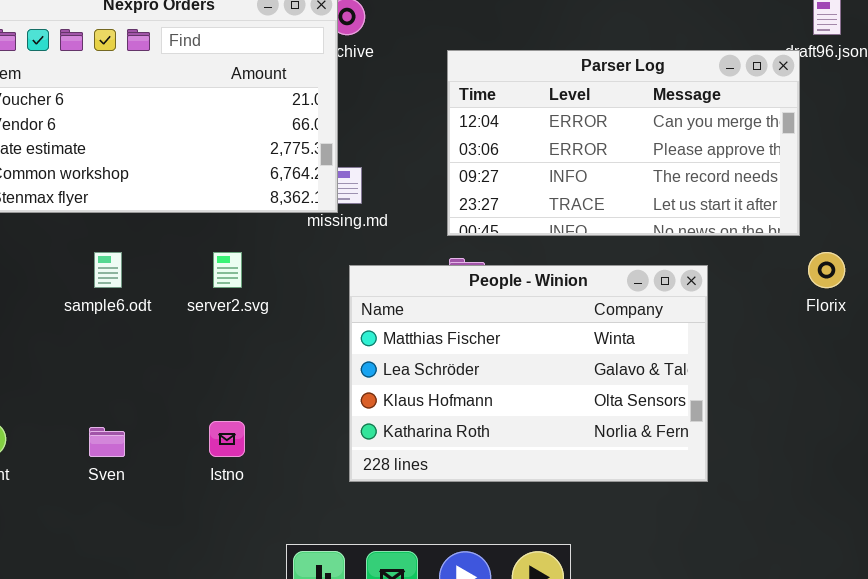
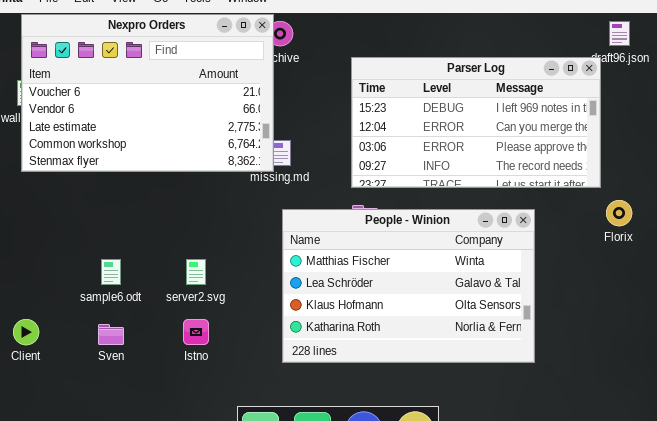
Parser Log: [447,50,800,236] -> [351,57,601,188], scrolled up 1 row
sample6.odt: [94,252,122,288] -> [101,259,121,285], moved
server2.svg: [213,252,242,288] -> [186,259,206,285], moved

